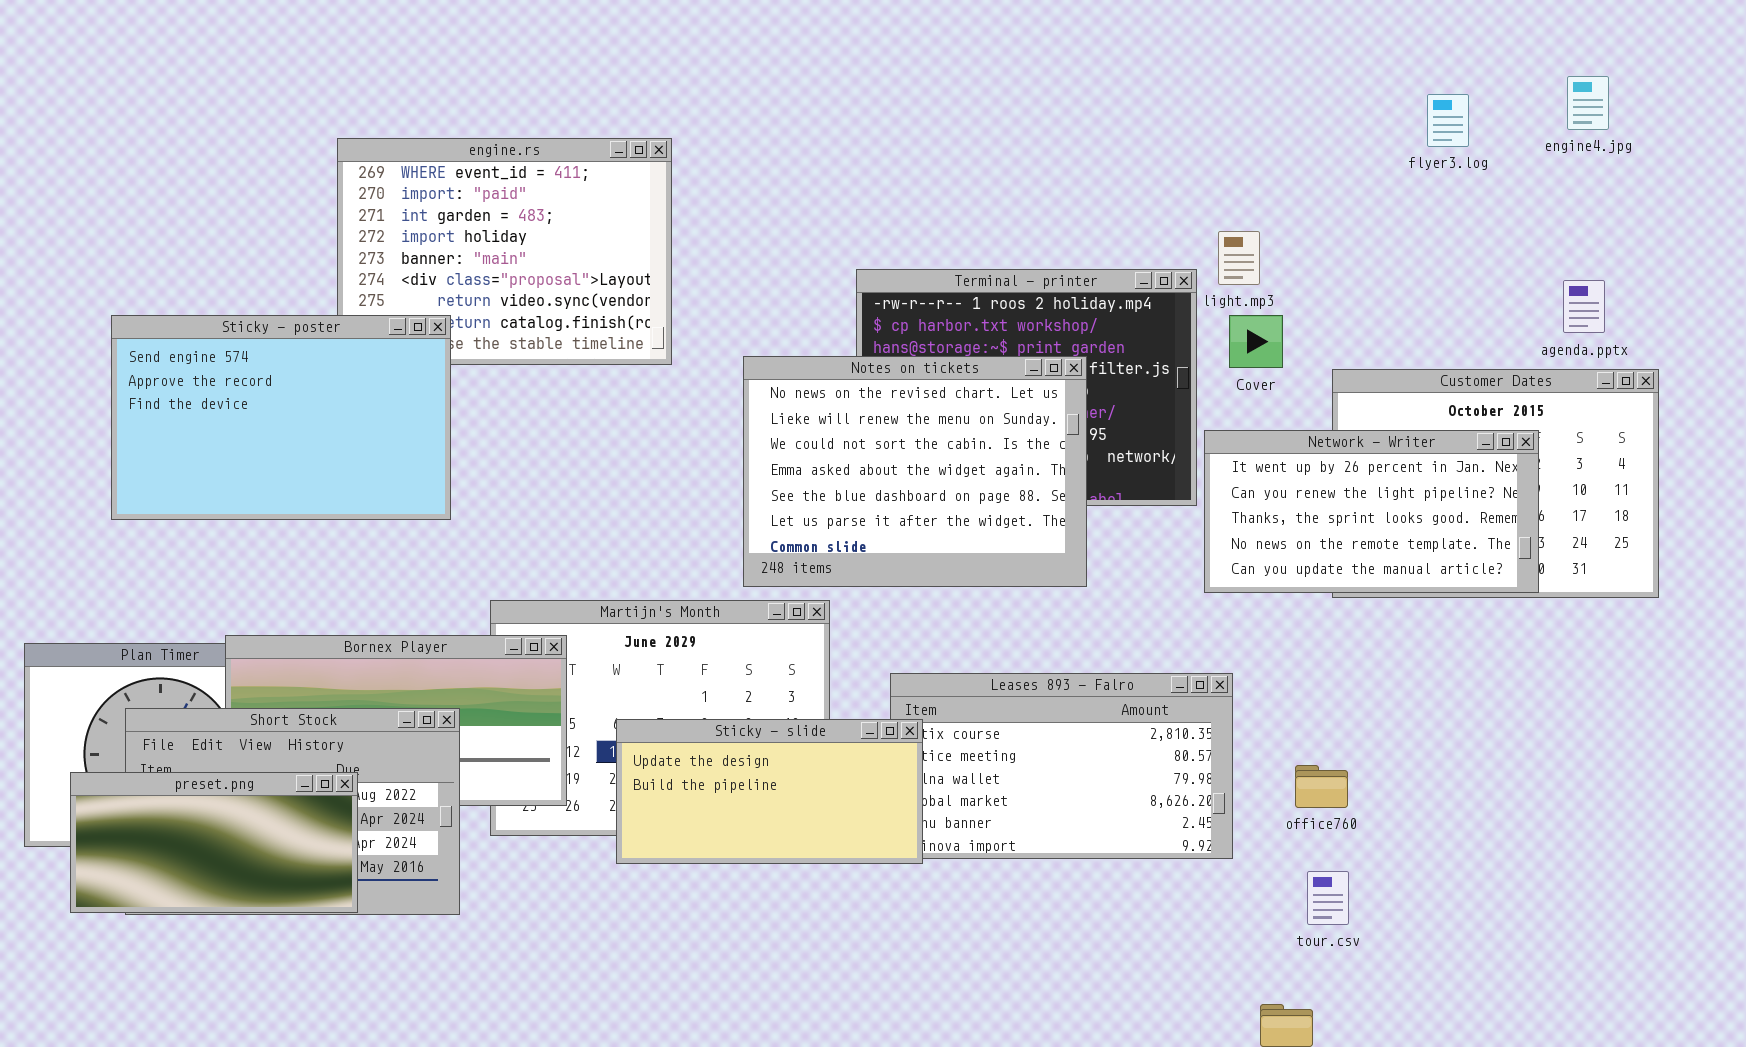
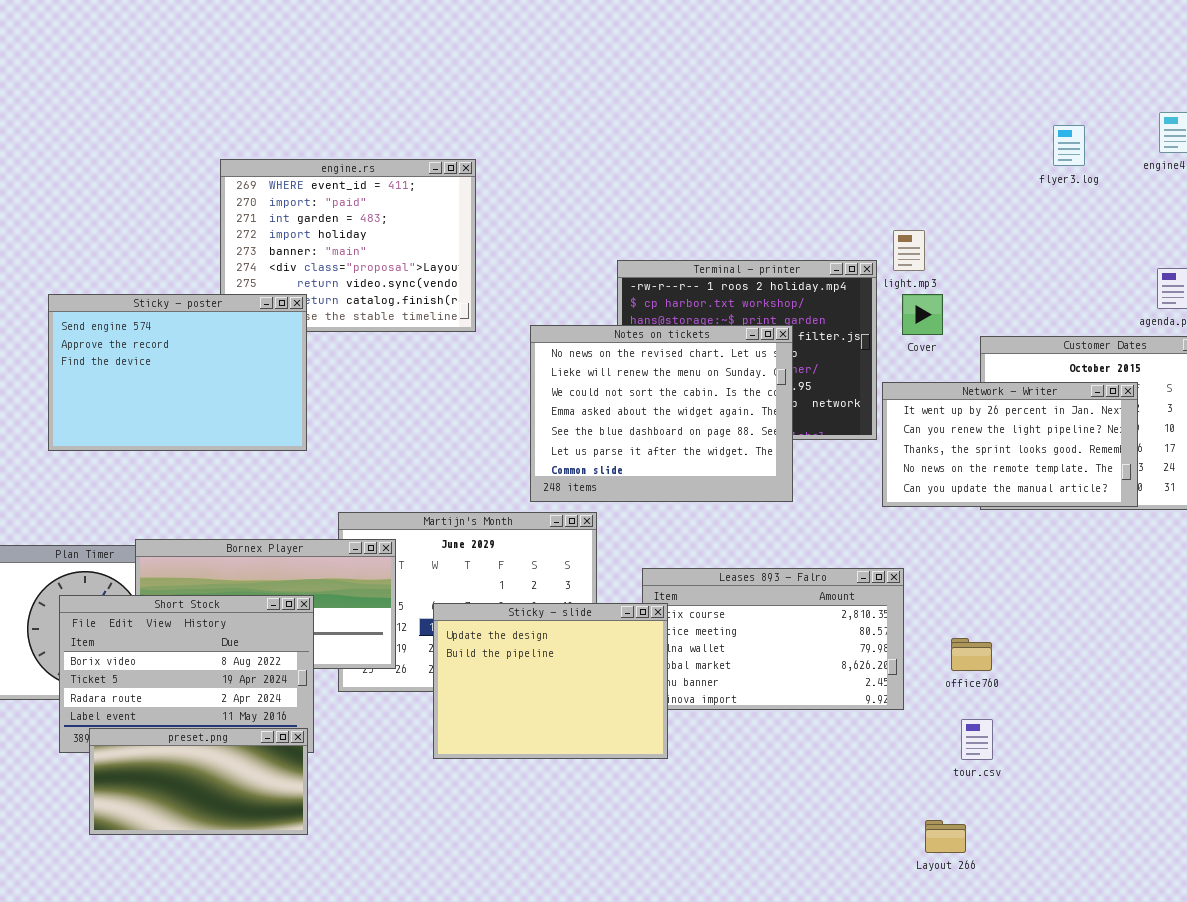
Sticky - slide: [616,719,923,864] -> [433,603,668,759], resized
preset.png: [70,772,358,913] -> [89,728,308,835], moved

